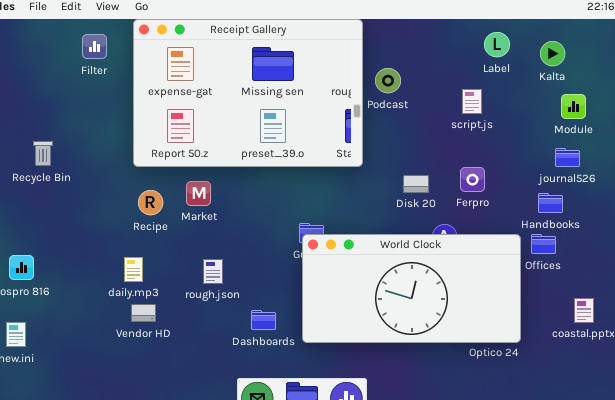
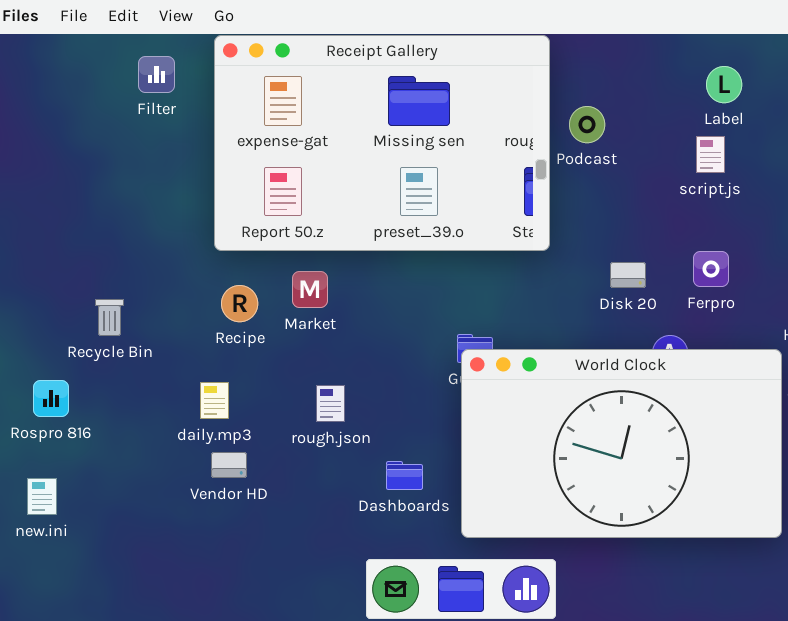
Label: [484,32,510,57] -> [706,66,742,103], moved
Recycle Bin: [33,141,53,166] -> [95,299,124,336], moved
World Clock: [302,234,521,343] -> [461,349,782,538], resized

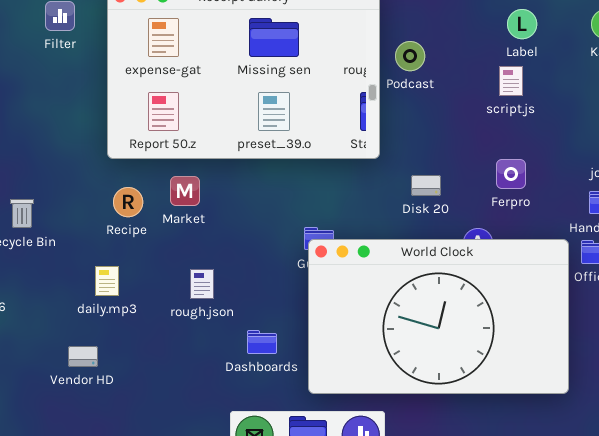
Disk 20: [610,262,646,288] -> [411,175,441,196], moved
Vendor HD: [211,452,247,478] -> [68,346,98,367], moved

